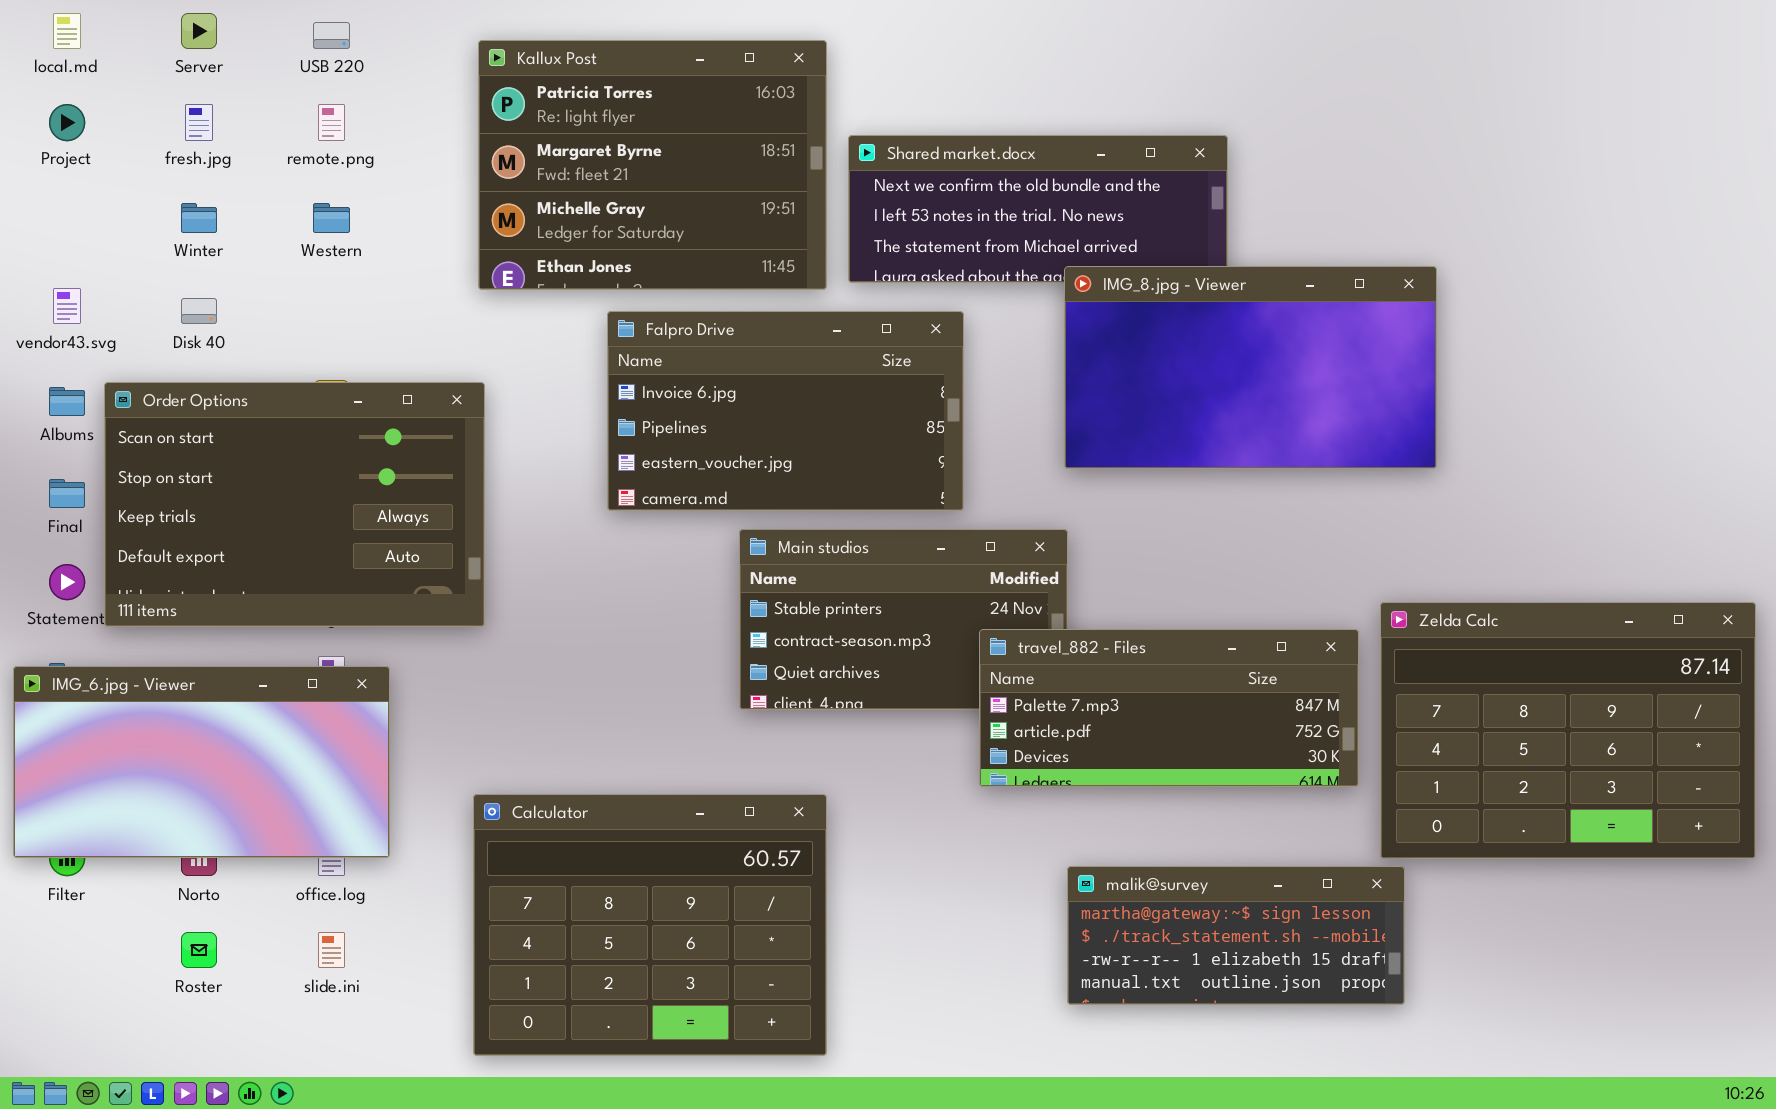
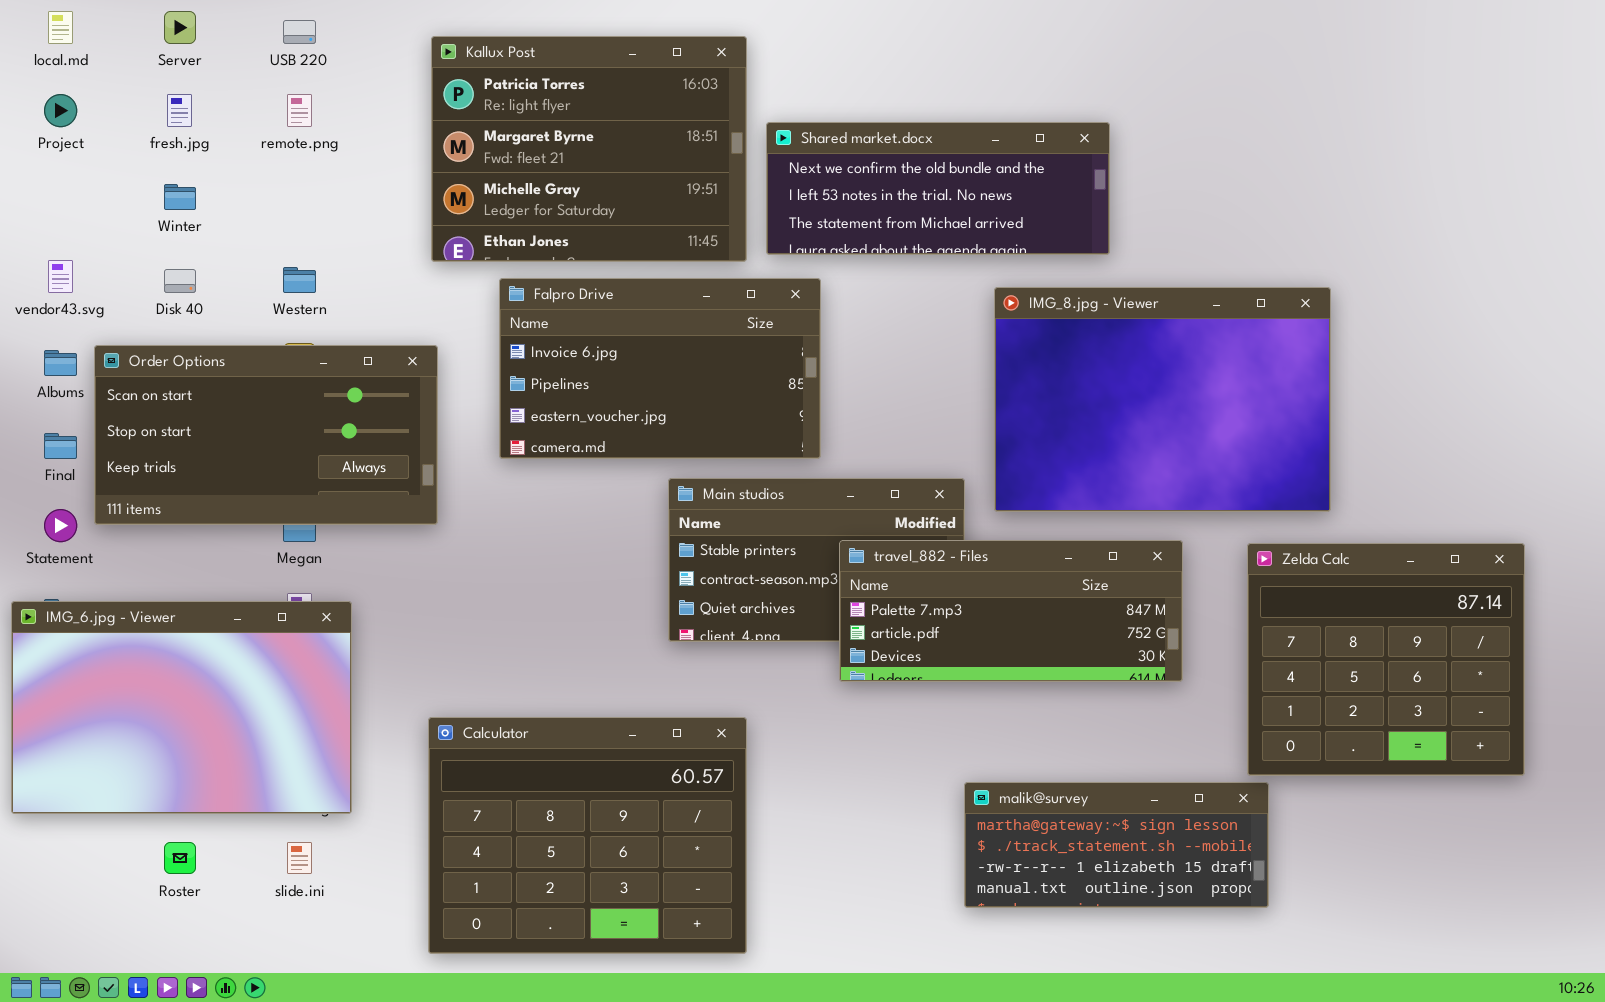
Western: [313,203,350,233] -> [283,267,316,293], moved
IMG_8.jpg - Viewer: [1064,266,1437,469] -> [994,287,1331,512], moved, resized
Falpro Drive: [607,311,964,511] -> [499,278,821,459], moved
Order Options: [104,382,485,627] -> [94,345,438,525], resized
Zelda Calc: [1380,602,1756,859] -> [1247,543,1525,776], resized
travel_882 - Files: [979,629,1359,787] -> [839,540,1183,682], moved
IMG_6.jpg - Viewer: [13,666,390,858] -> [11,601,352,814], resized

